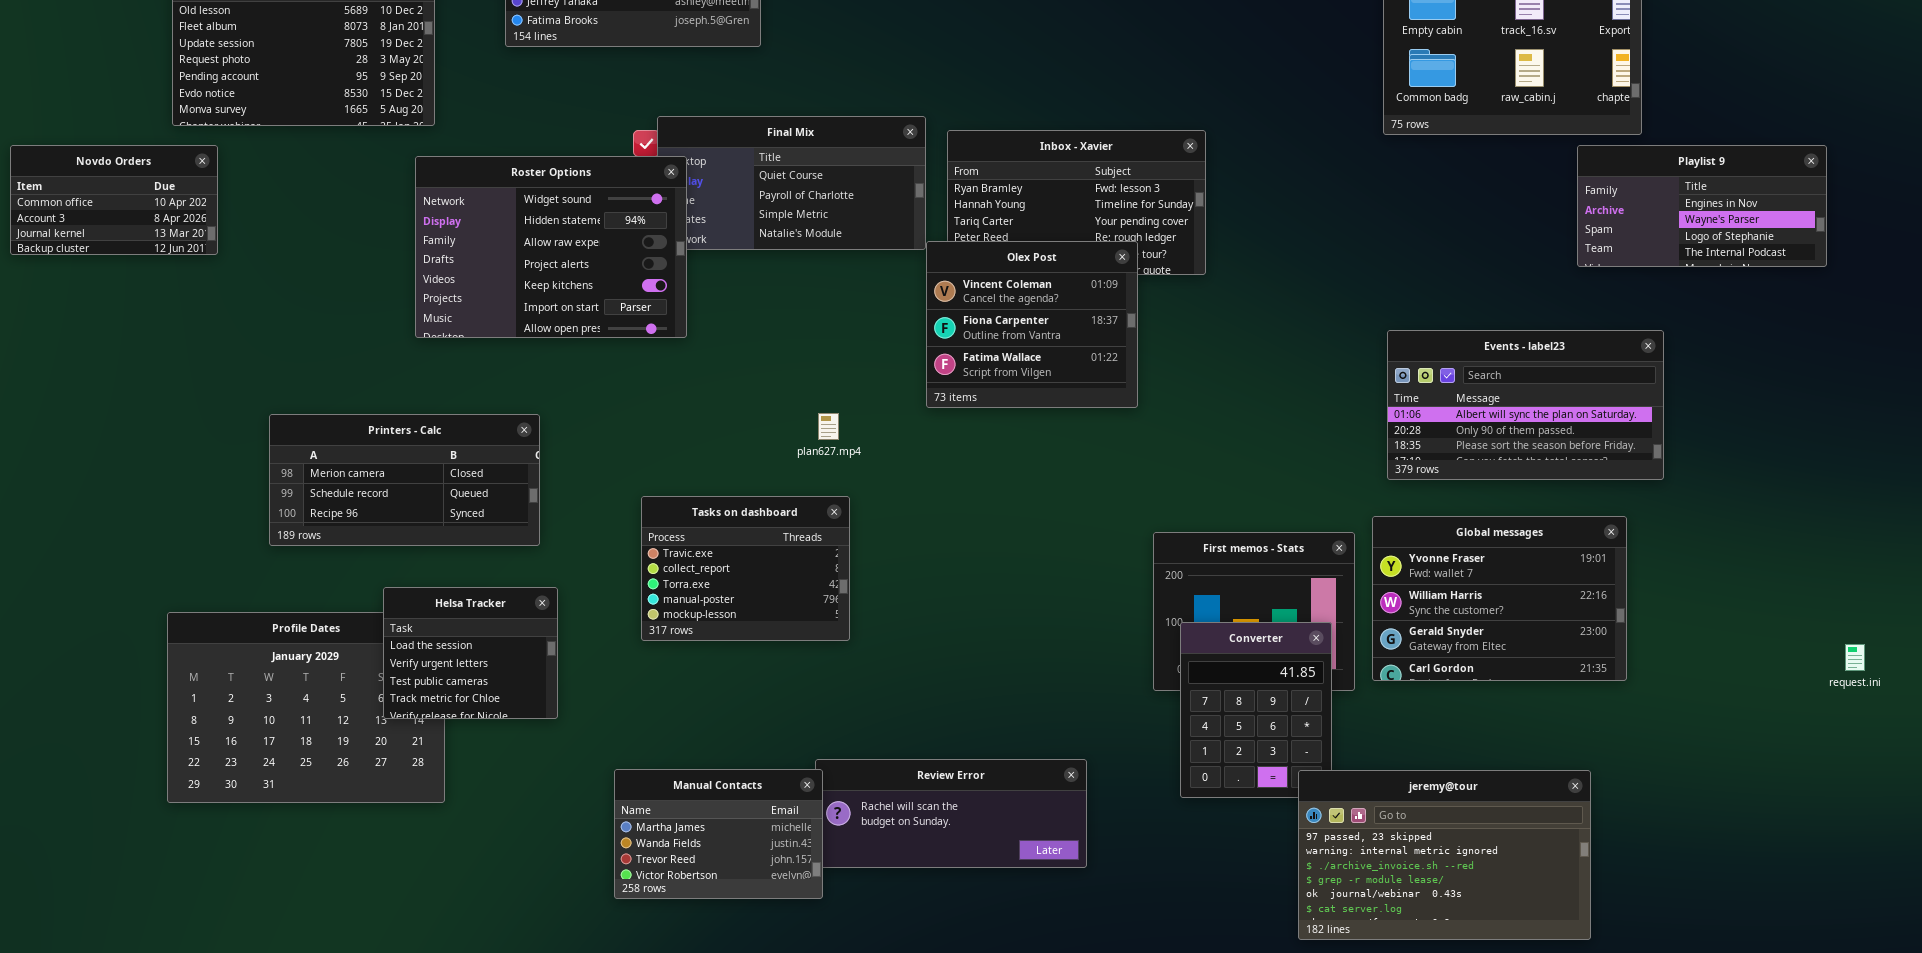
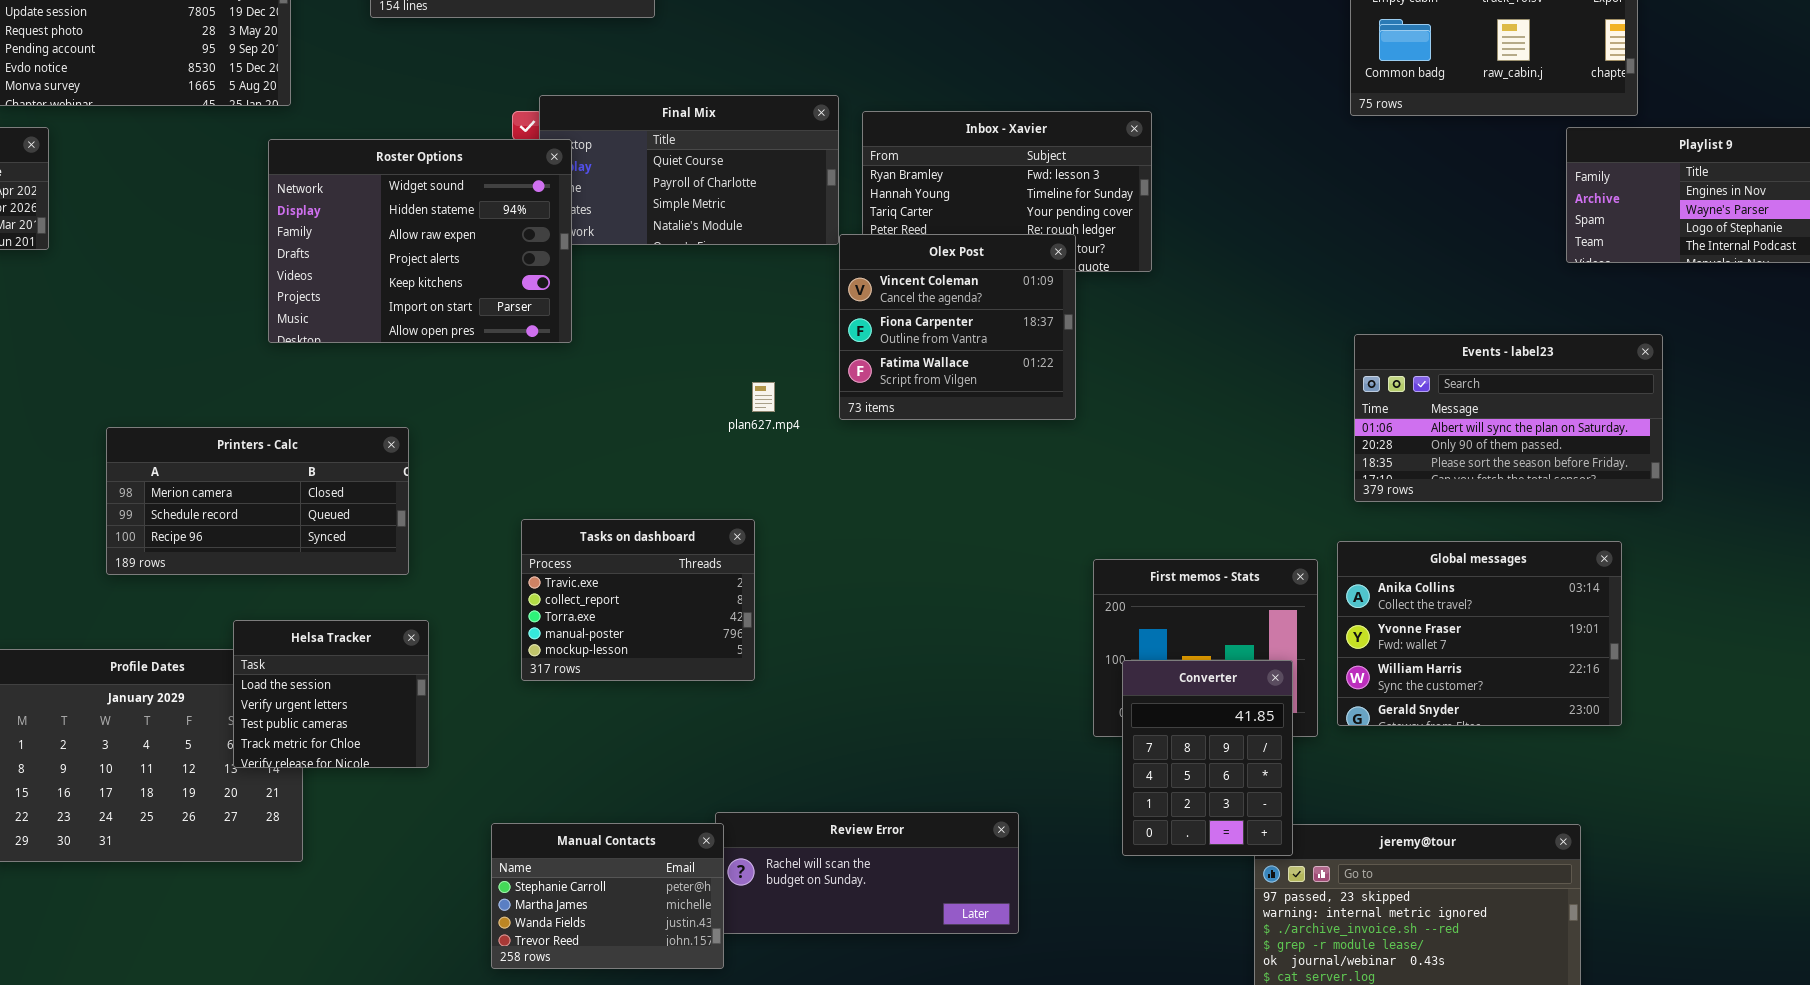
plan627.mp4: [818,413,839,440] -> [752,382,775,412], moved
Global messages: [1372,516,1627,681] -> [1337,541,1622,726], scrolled up 1 row
Converter: [1180,622,1332,798] -> [1122,660,1293,856], raised
Manual Contacts: [614,769,823,899] -> [491,823,724,969], scrolled up 1 row

